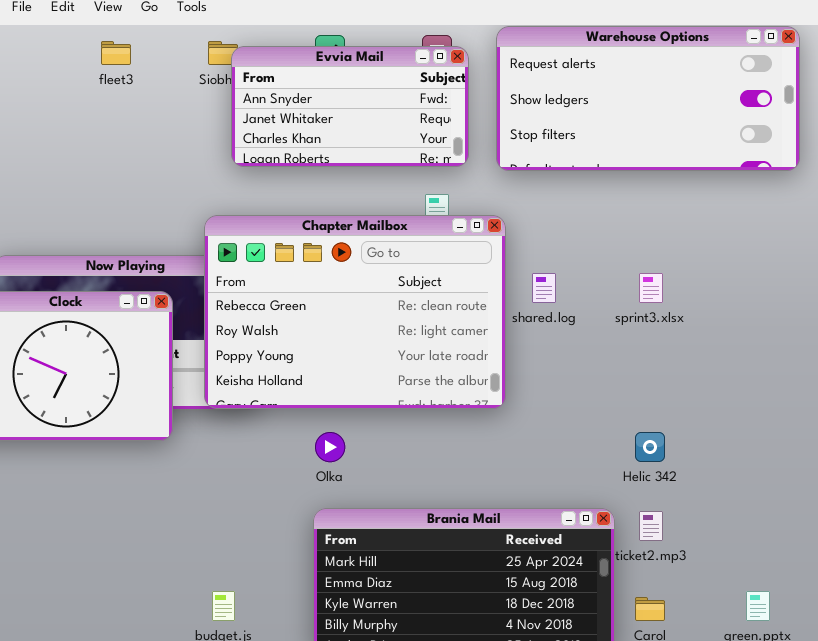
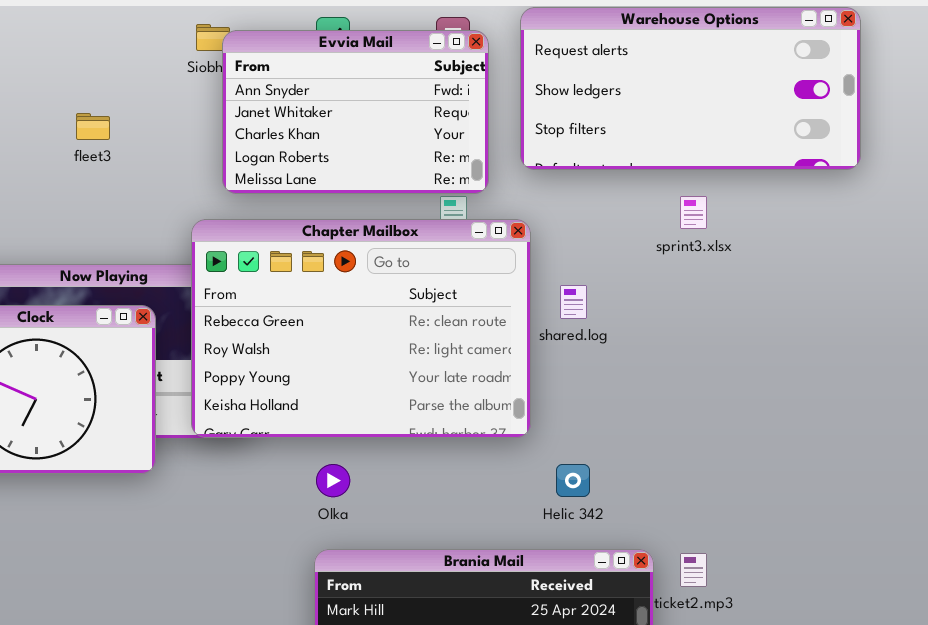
fleet3: [101,41,131,65] -> [76,113,110,140], moved
Evvia Mail: [231,46,469,167] -> [222,30,489,194], resized
sprint3.xlsx: [639,273,663,303] -> [680,196,707,229], moved
Helic 342: [635,432,665,462] -> [556,464,590,497], moved

